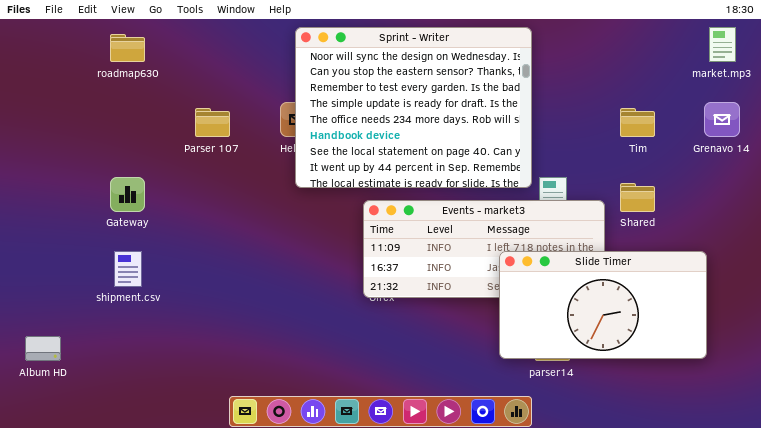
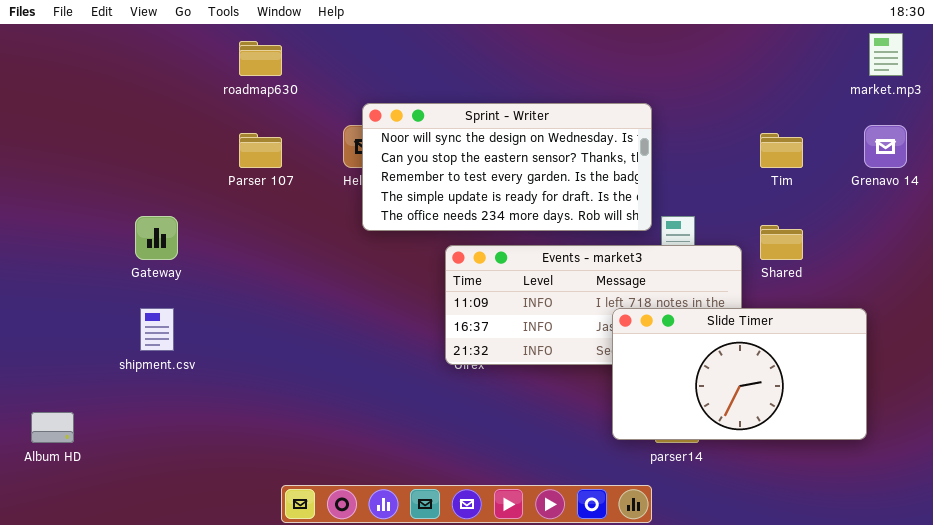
Sprint - Writer: [295,27,532,188] -> [362,103,652,231], resized
roadmap630: [110,34,145,62] -> [239,41,282,76], moved

